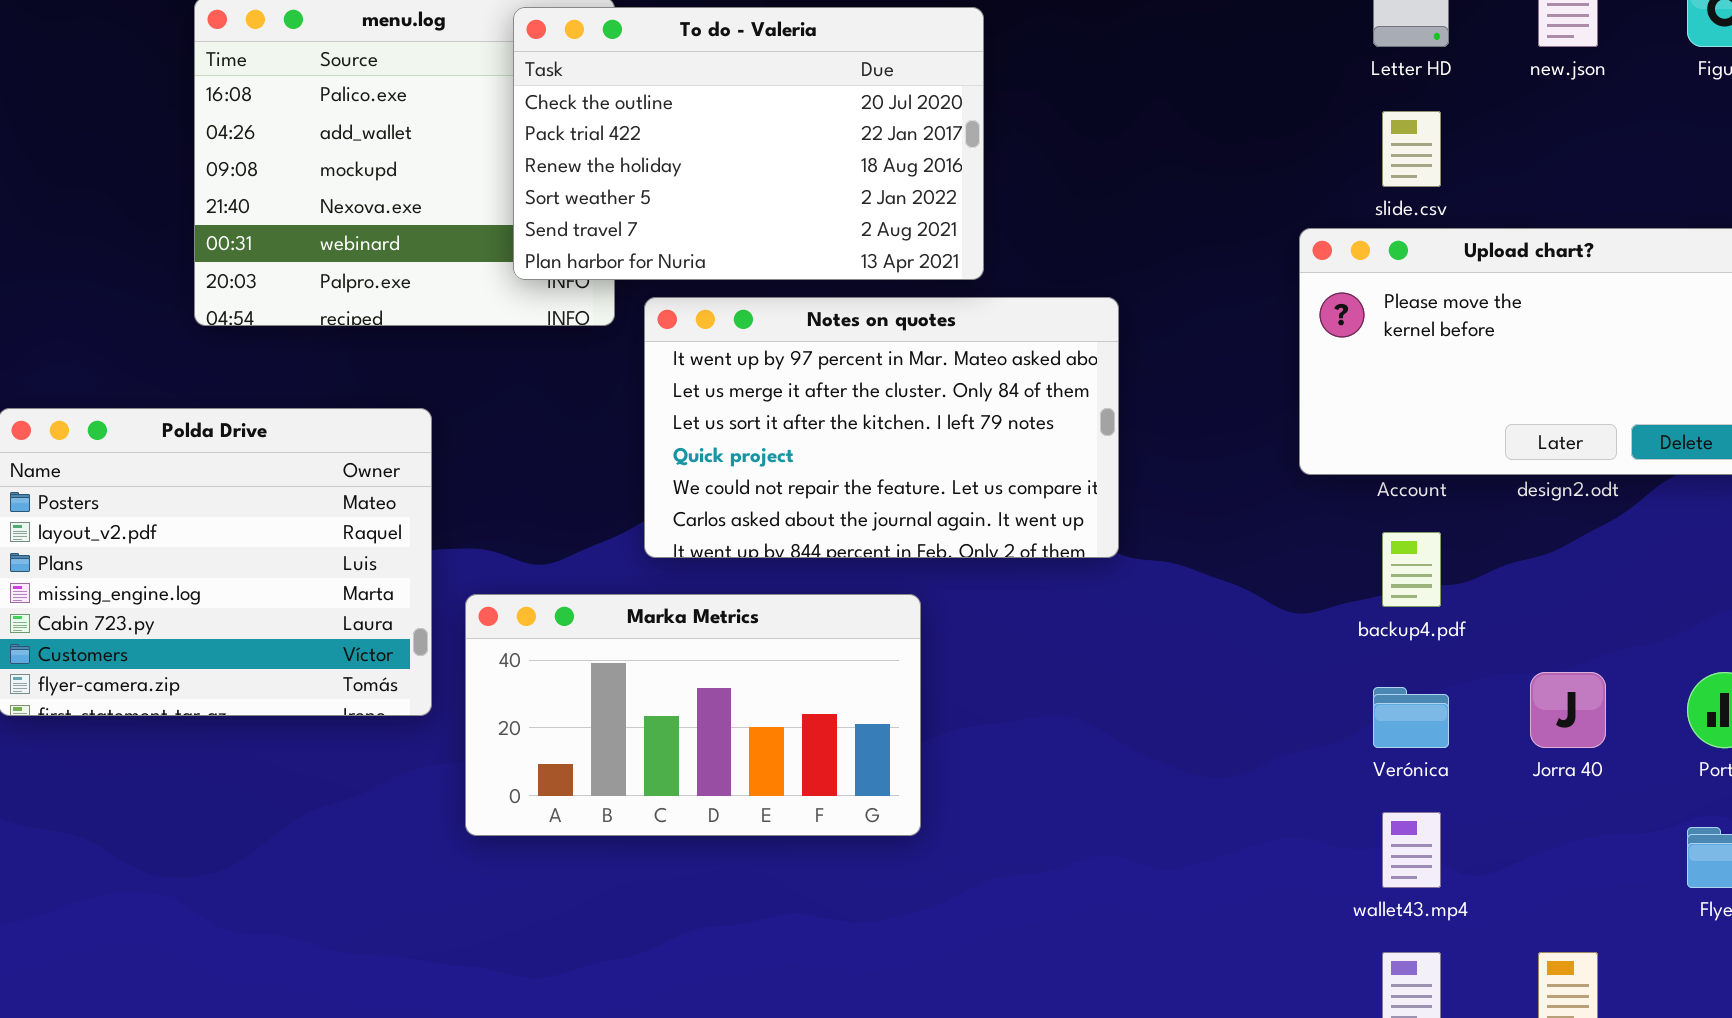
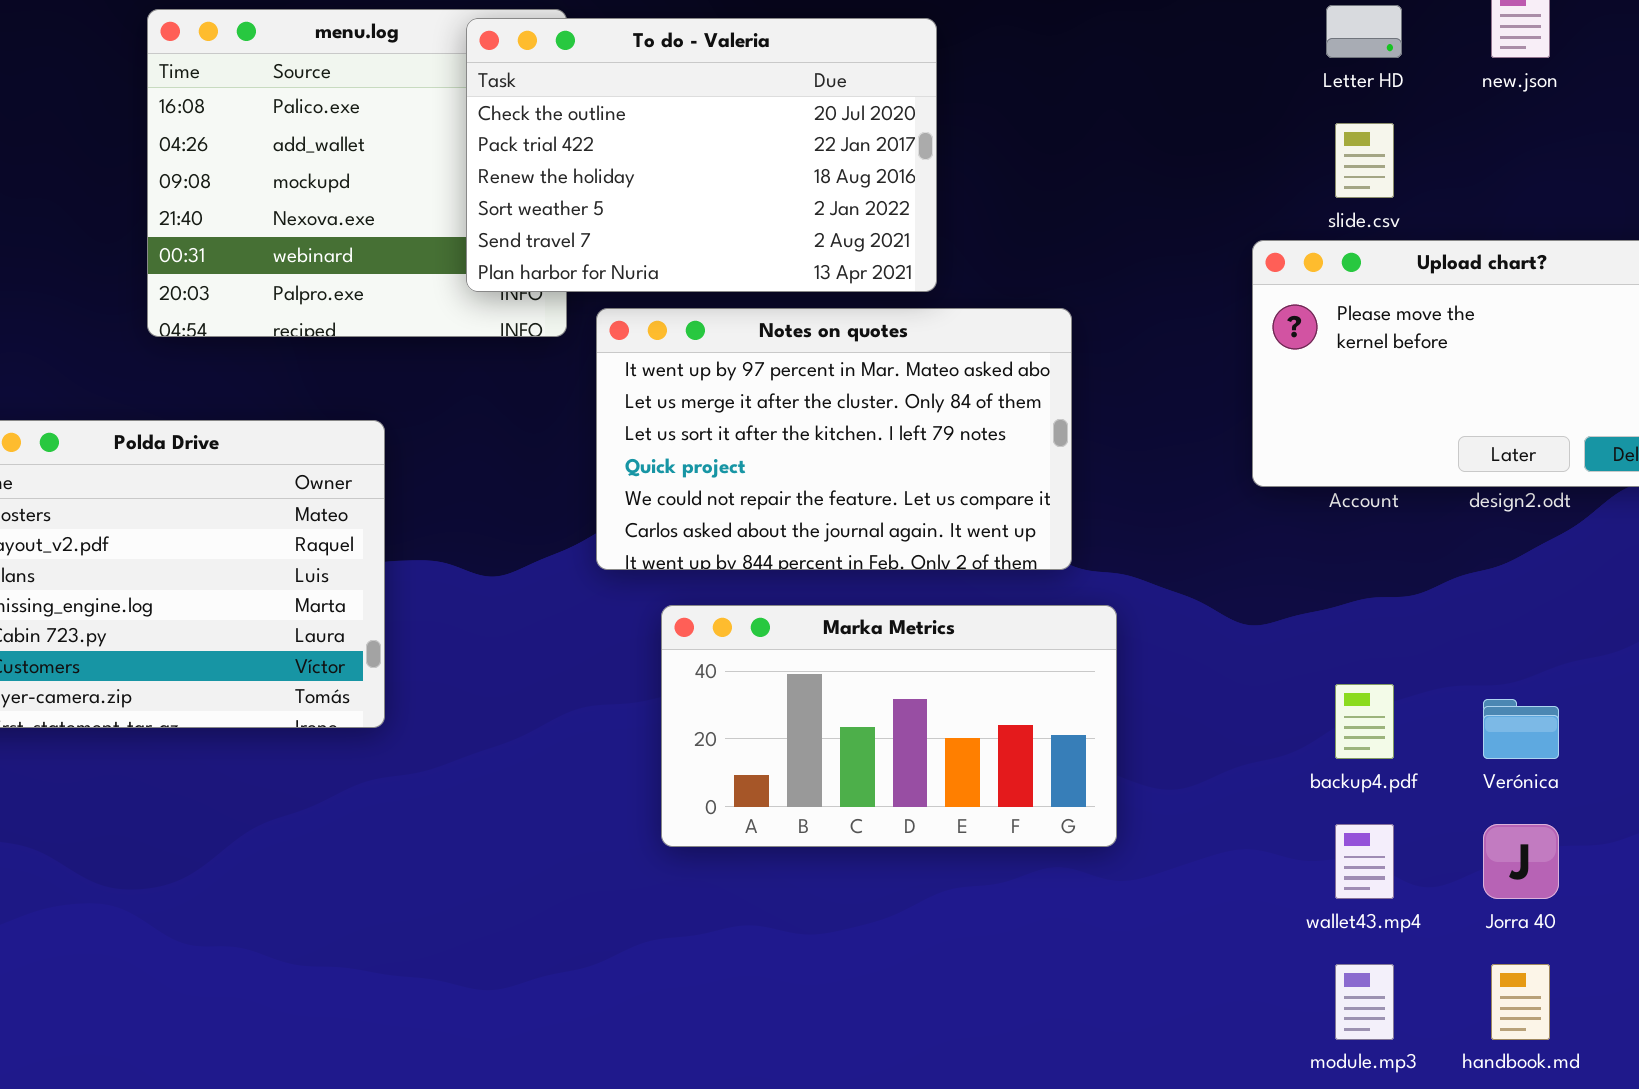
backup4.pdf: [1382,532,1441,607] -> [1335,684,1394,759], moved
Marka Metrics: [465,594,921,836] -> [661,605,1117,847], moved
Jorra 40: [1530,672,1606,748] -> [1483,824,1559,899], moved
Verónica: [1373,687,1449,748] -> [1483,699,1559,759], moved

